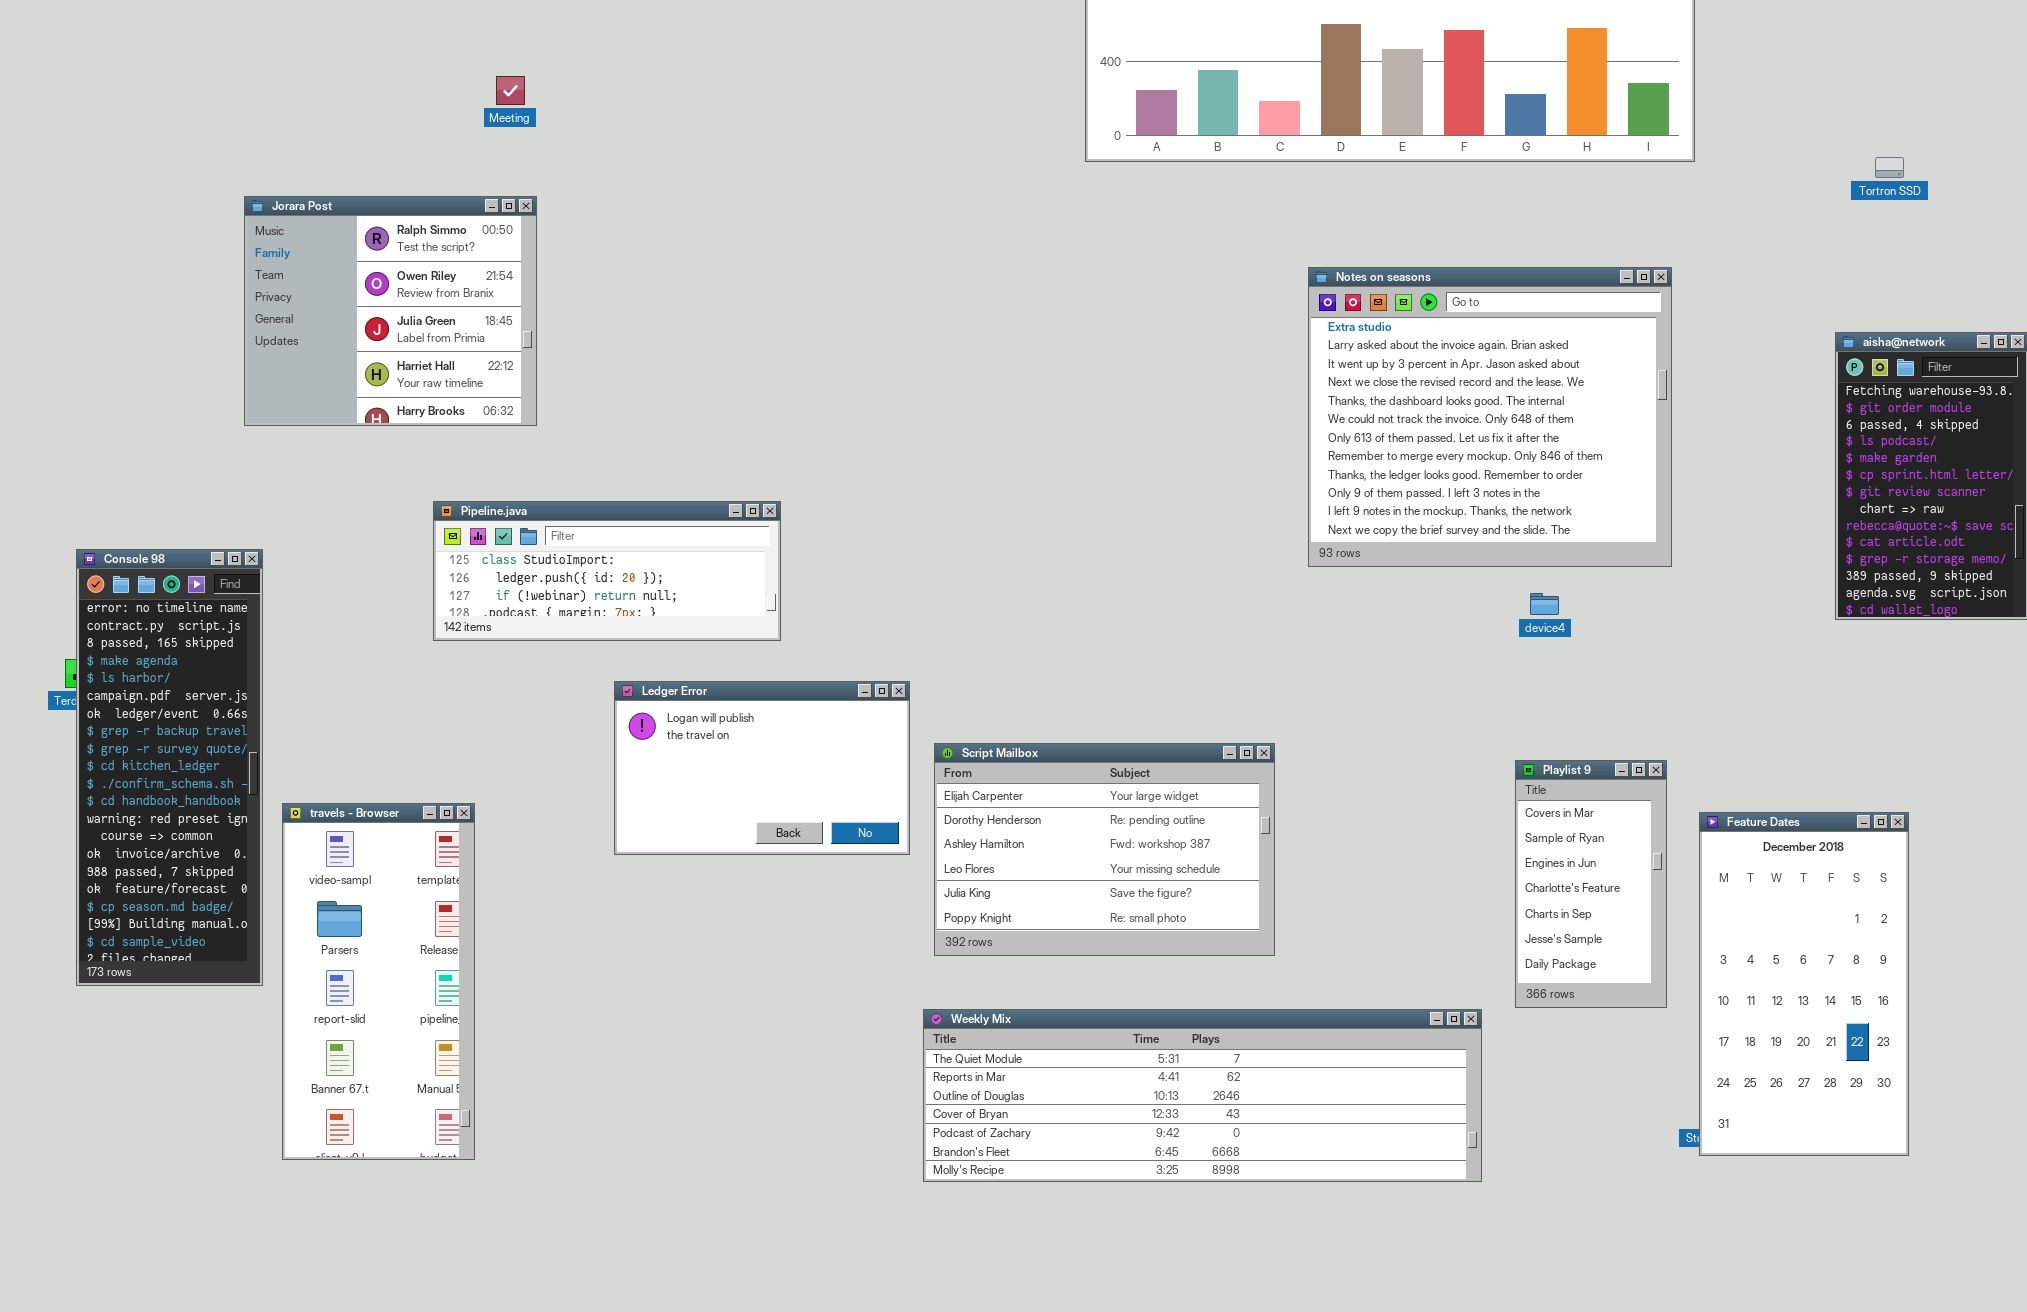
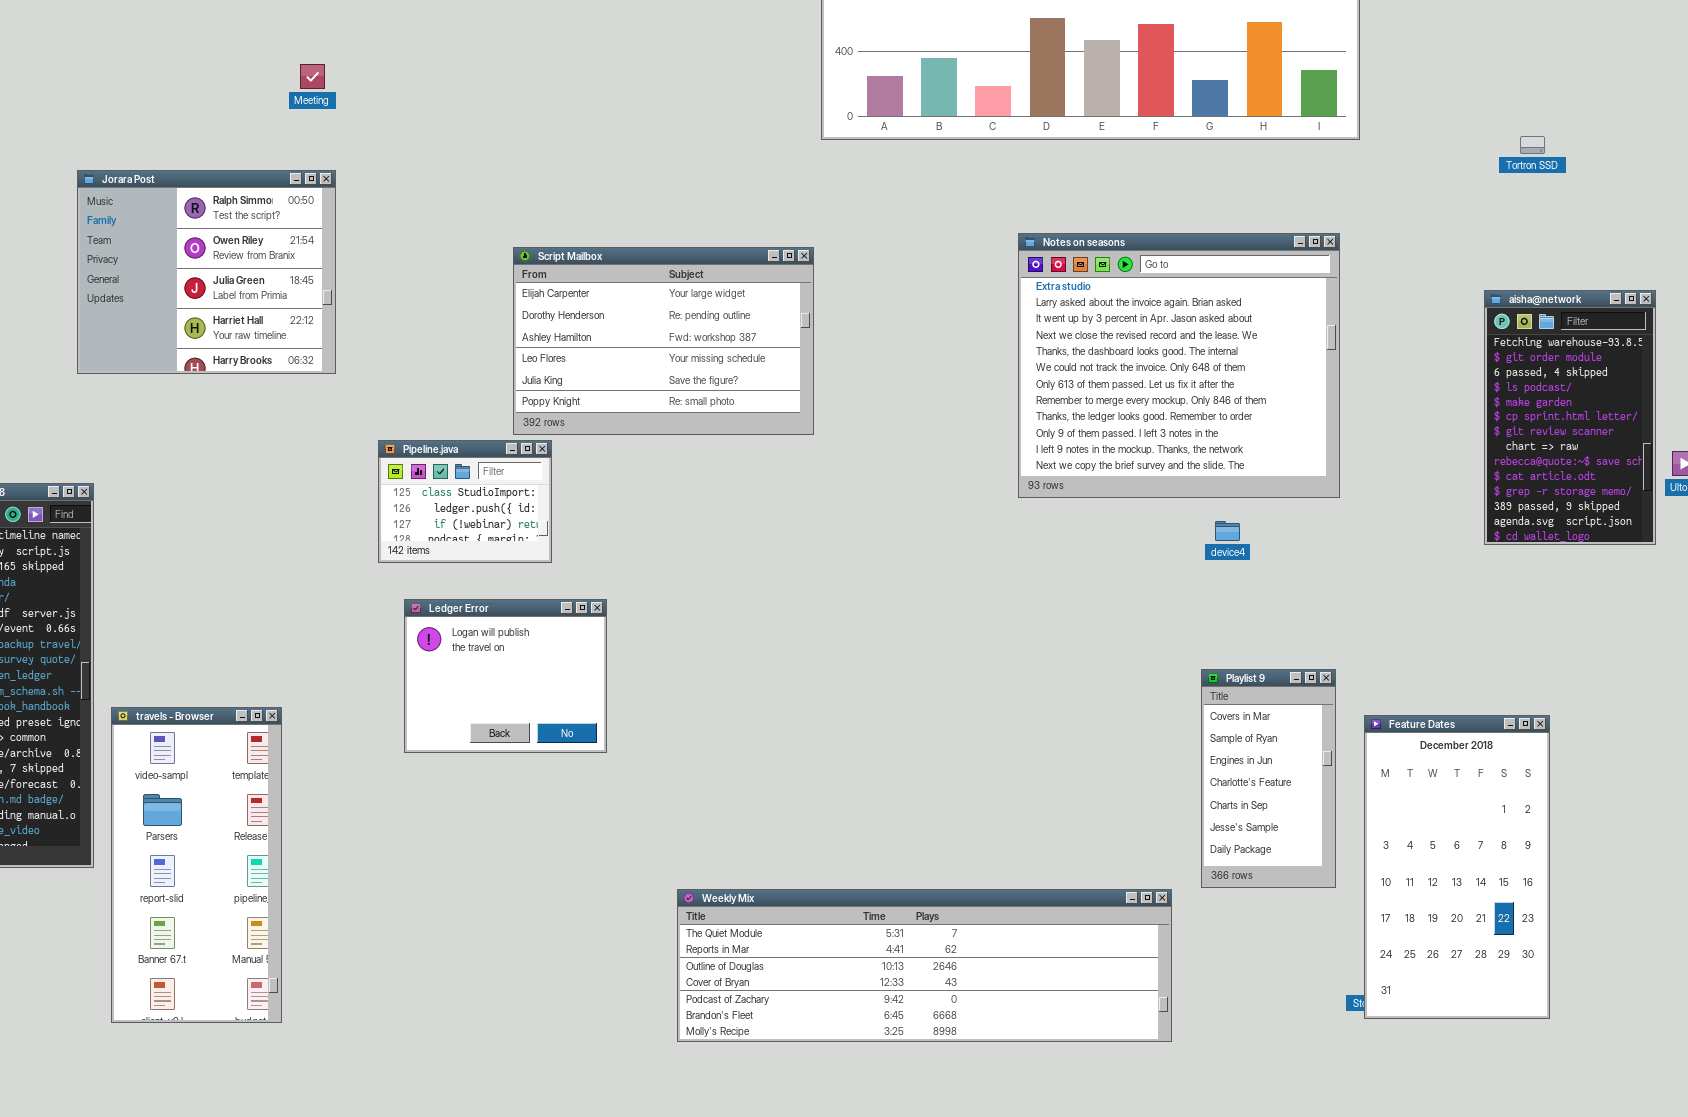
Pipeline.java: [433,501,781,641] -> [378,440,552,563], resized
Ledger Error: [614,681,910,855] -> [404,599,607,753], resized
Script Mailbox: [934,743,1275,956] -> [513,247,814,435], moved

